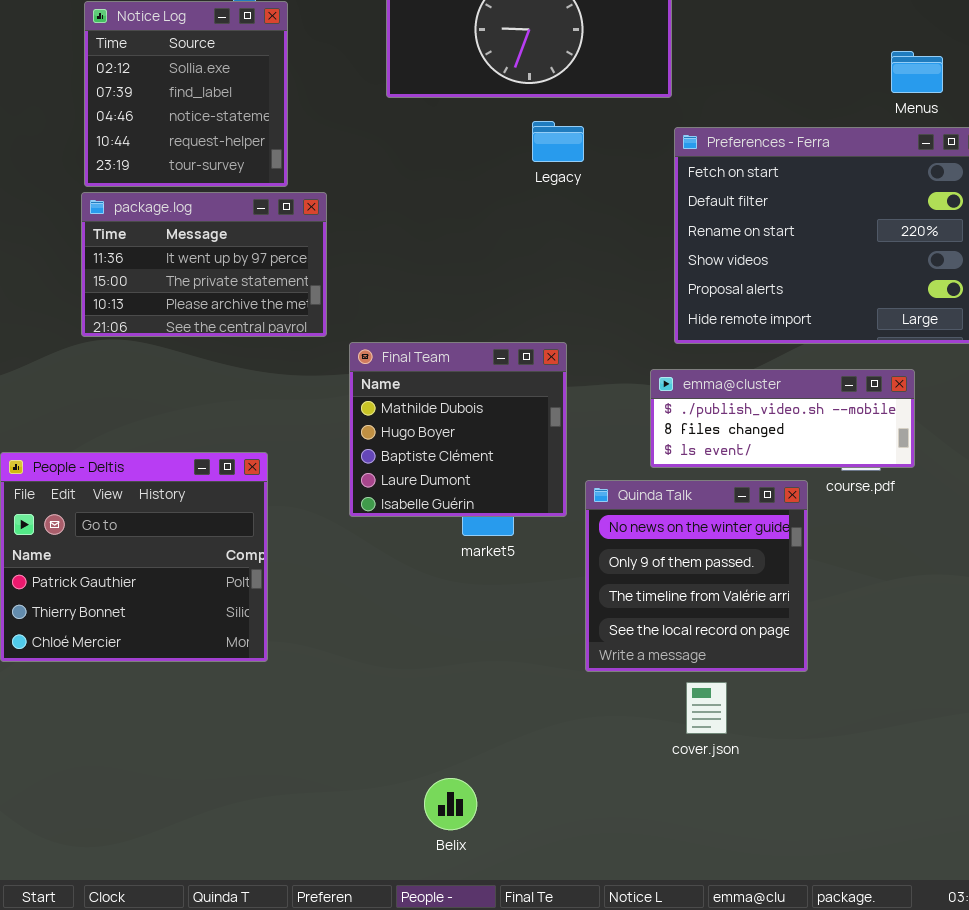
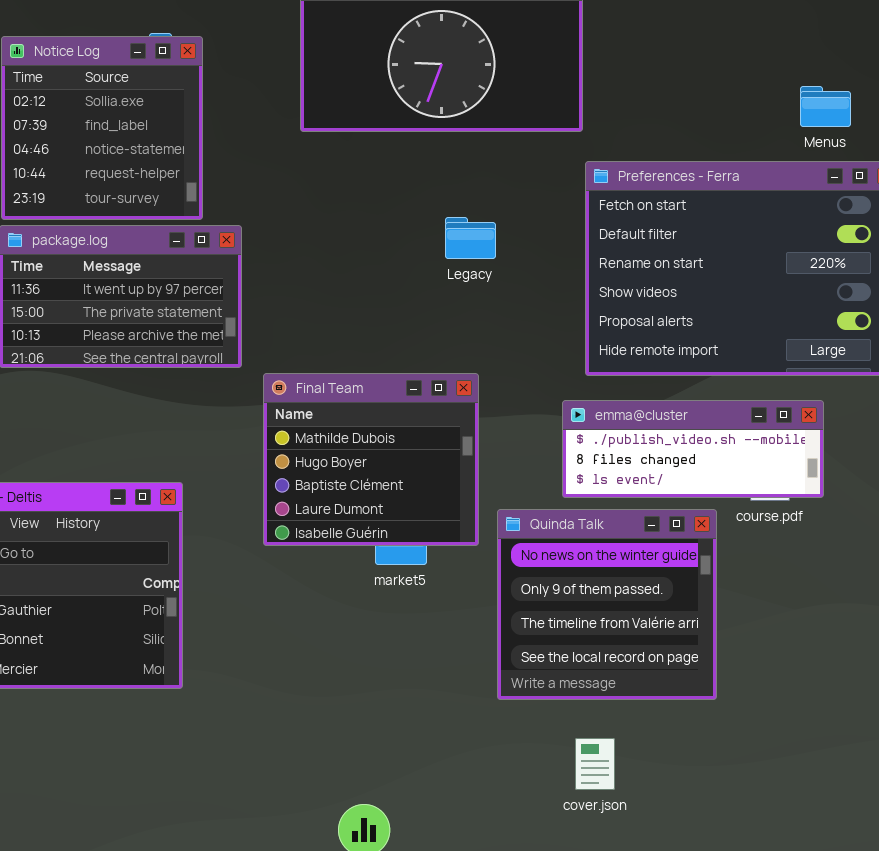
Legacy: [532,121,584,162] -> [445,217,496,259], moved
cover.json: [686,682,727,734] -> [575,738,615,790], moved

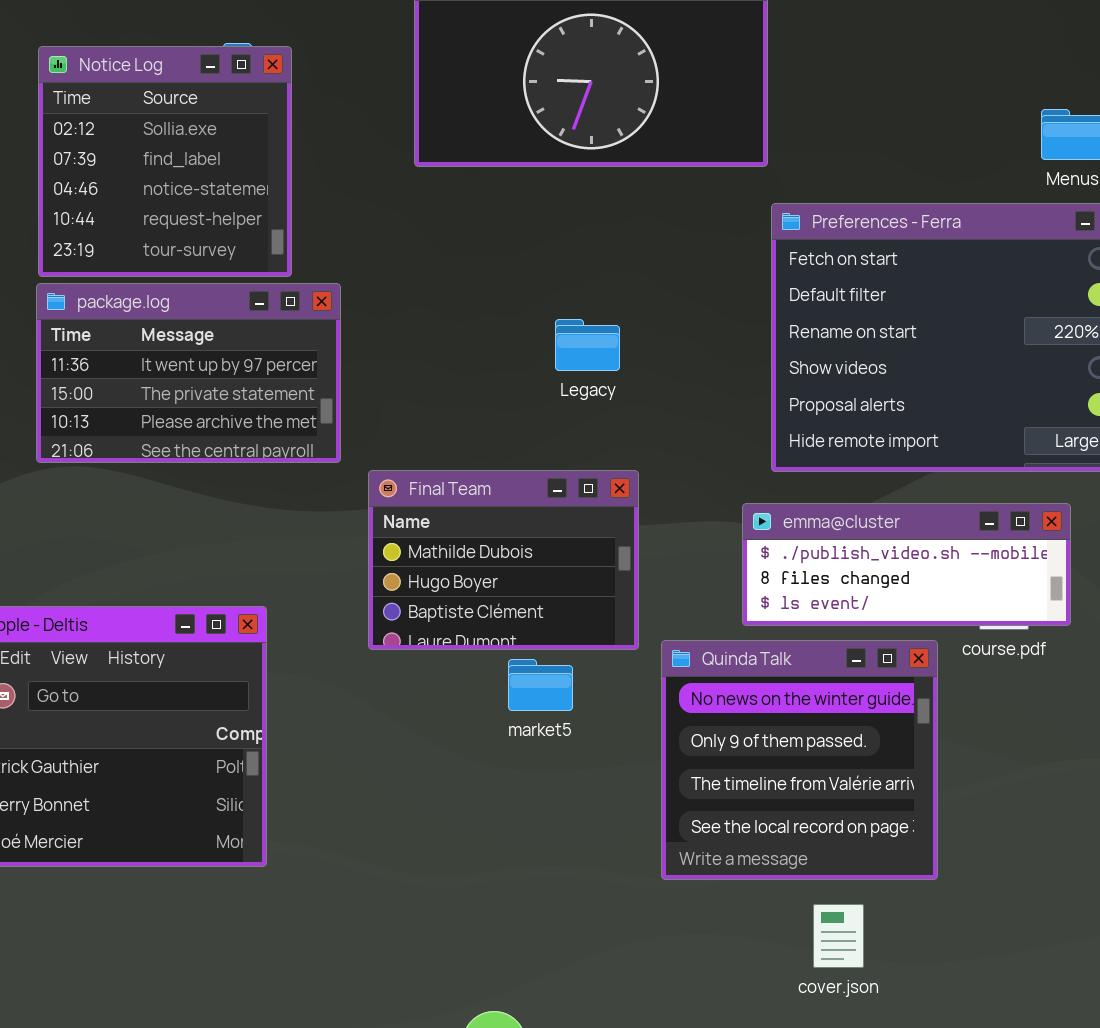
Legacy: [445,217,496,259] -> [555,319,620,371], moved
Final Team: [263,373,479,546] -> [368,470,639,650], resized
cover.json: [575,738,615,790] -> [813,904,864,968], moved

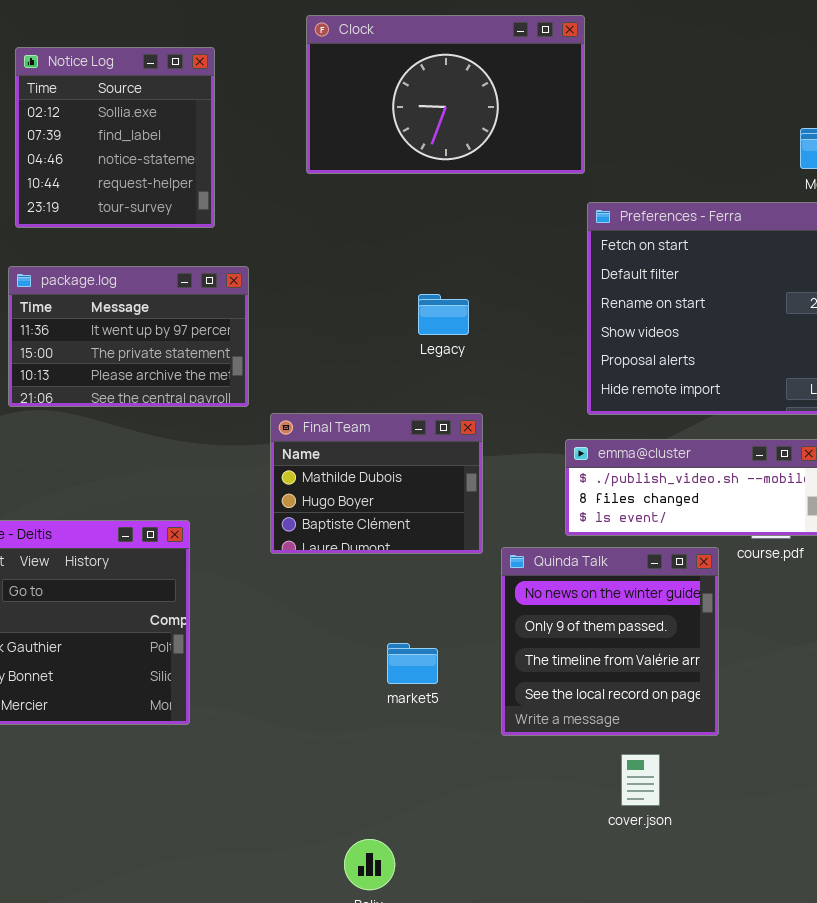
Notice Log: [38,46,292,277] -> [15,47,215,228], moved
market5: [508,659,573,711] -> [387,643,438,684], moved

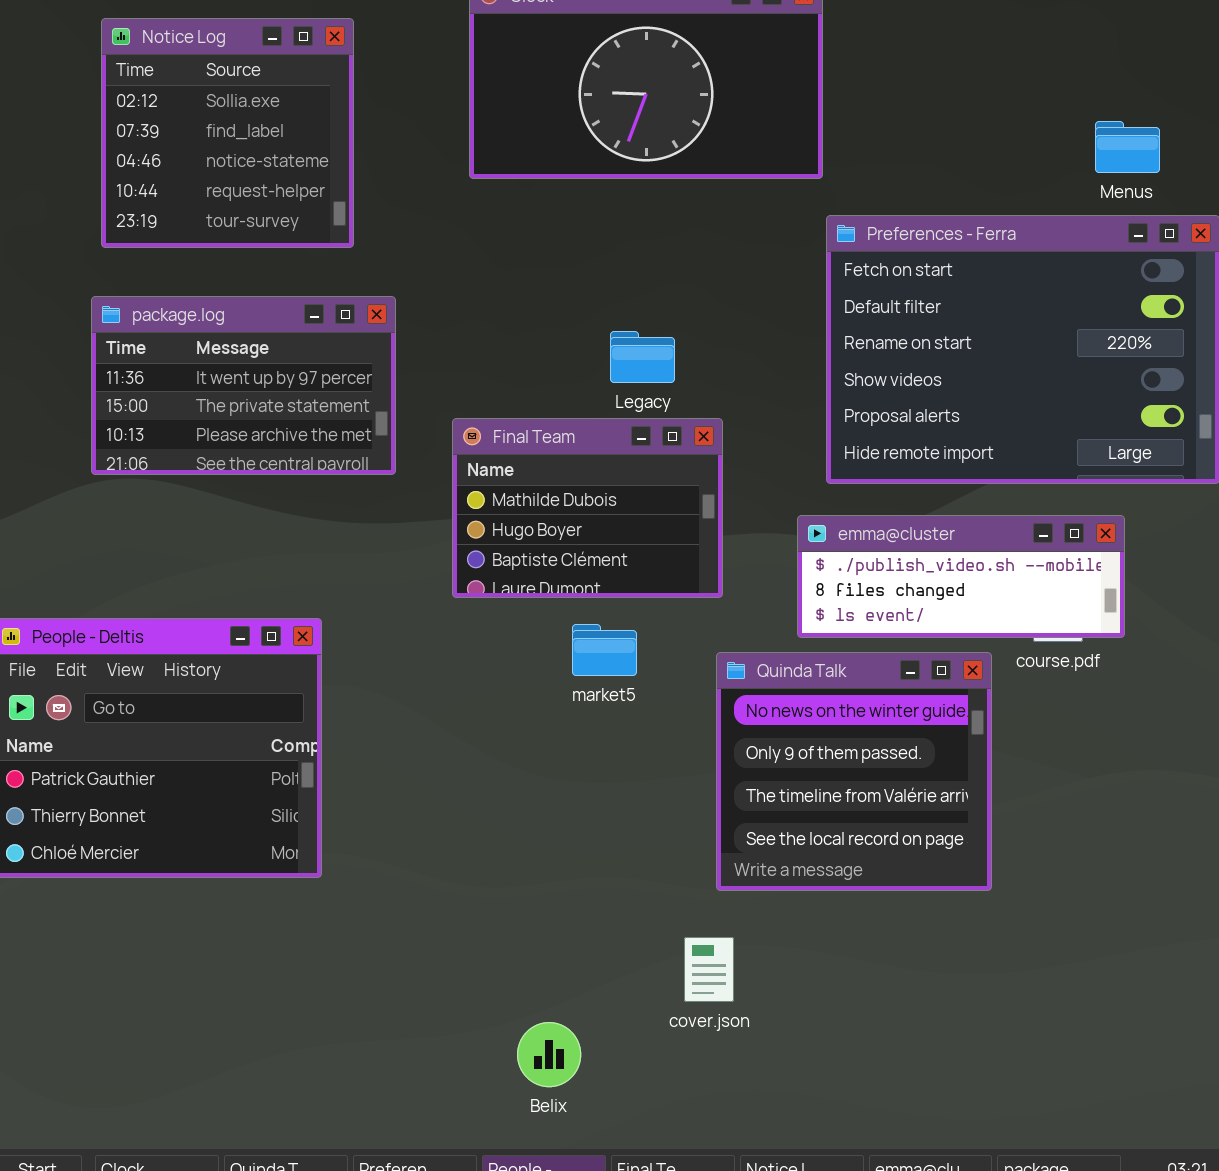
Final Team: [270,413,483,554] -> [452,418,723,598], moved
market5: [387,643,438,684] -> [572,624,637,676], moved
cover.json: [621,754,660,806] -> [684,937,734,1002], moved

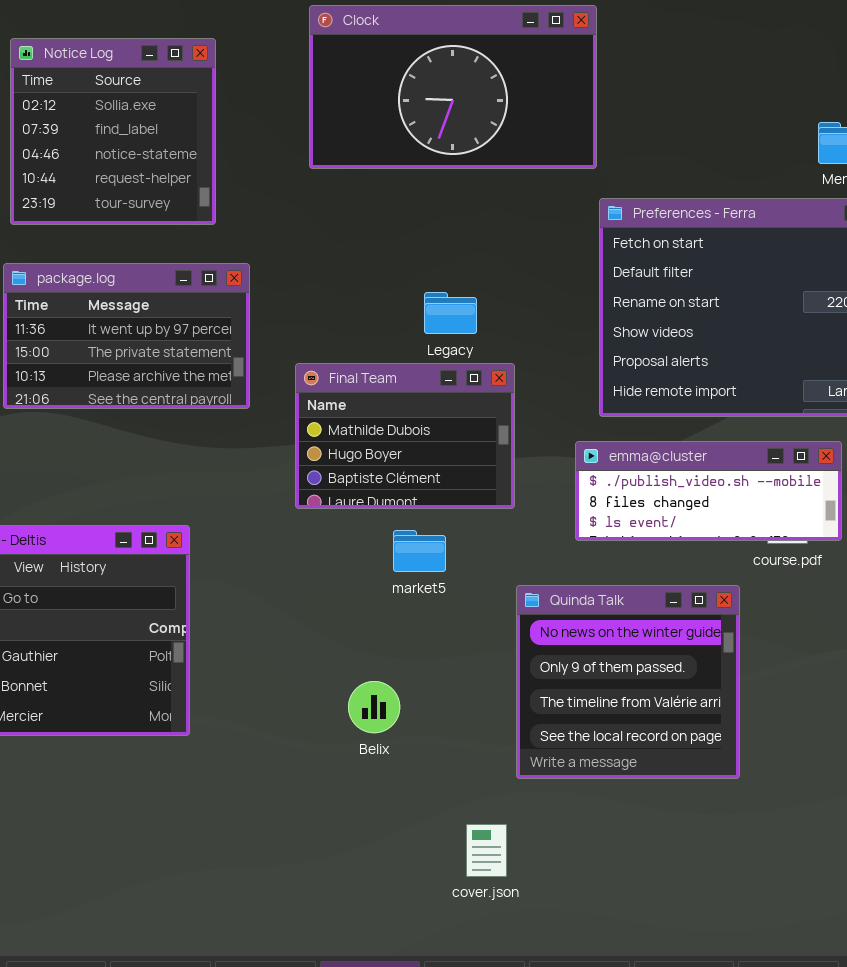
Quinda Talk: [716,652,992,891] -> [516,585,740,779], moved
cover.json: [684,937,734,1002] -> [466,824,507,877], moved
Belix: [517,1022,581,1087] -> [348,681,400,733], moved

